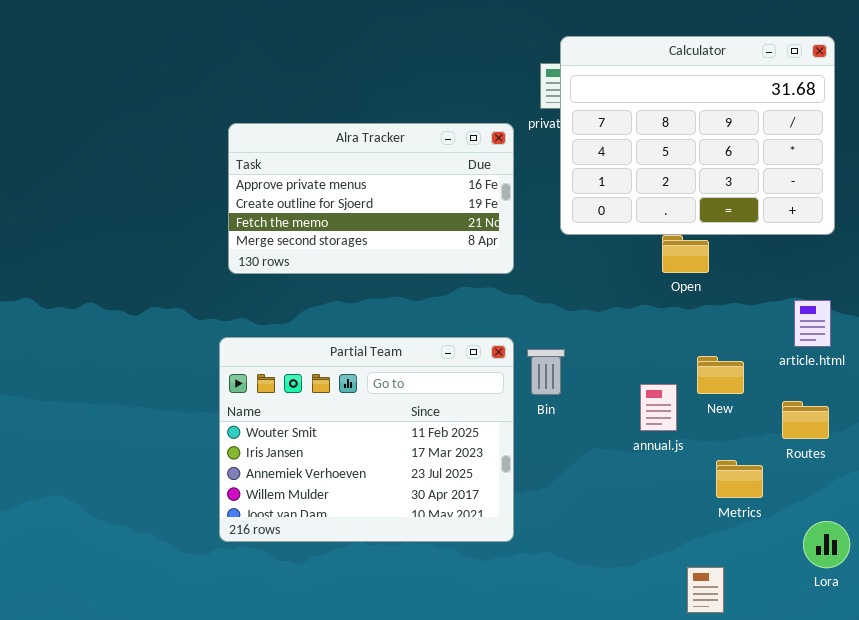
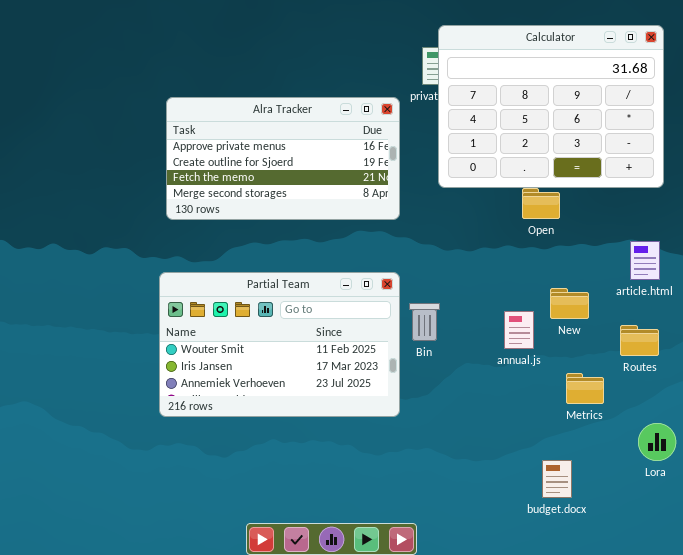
Partial Team: [219,337,514,542] -> [159,272,400,417], resized
Bin: [527,349,565,395] -> [409,303,440,341], moved

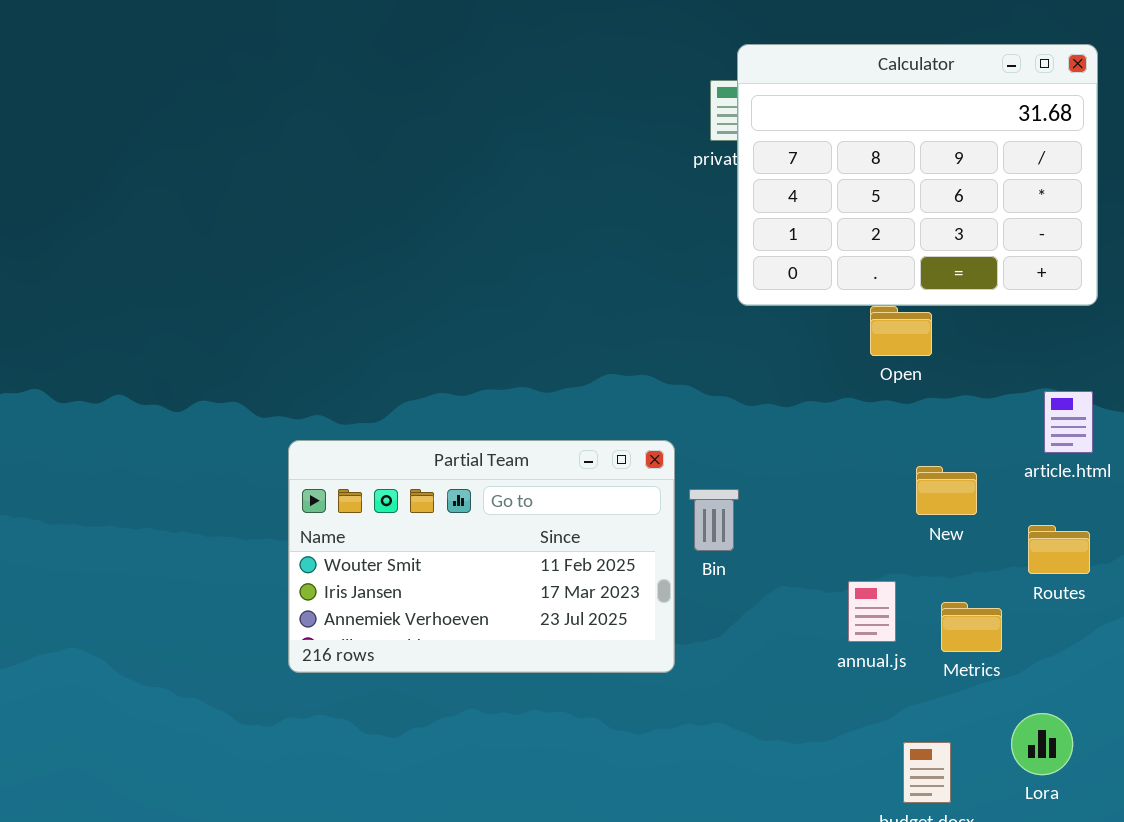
Alra Tracker: [166,97,400,220] -> none, closed
annual.js: [504,311,534,349] -> [848,581,896,642], moved
Lora: [638,423,676,461] -> [1011,713,1073,775], moved

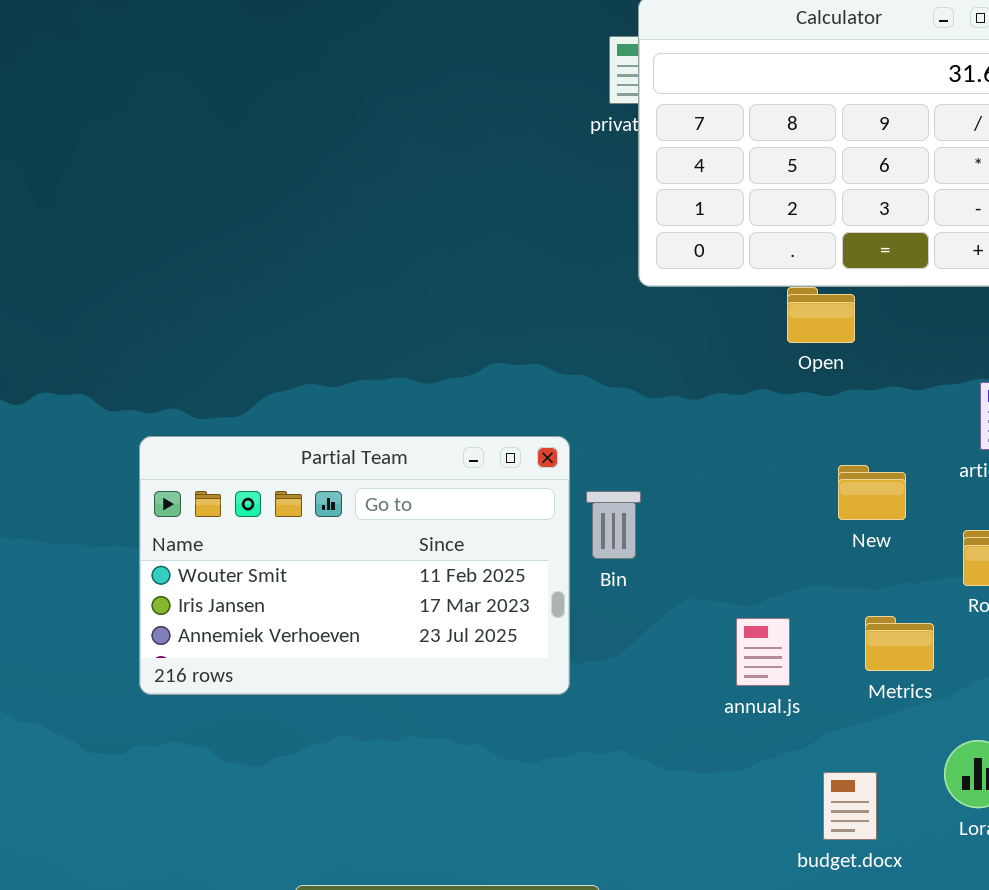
annual.js: [848,581,896,642] -> [736,618,790,686], moved

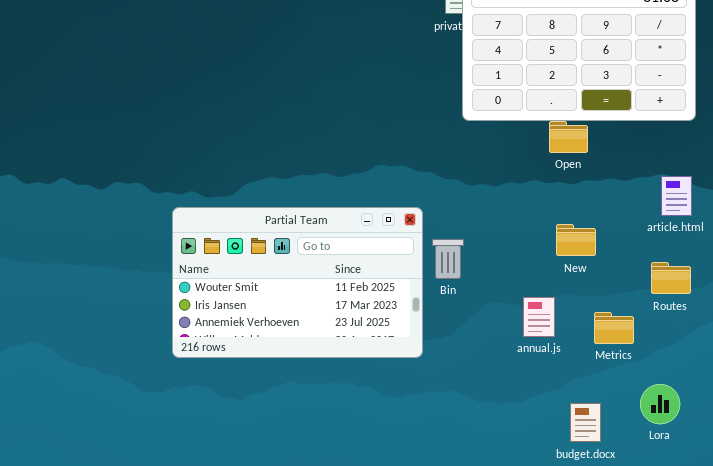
New: [838,465,906,520] -> [556,224,596,256], moved
annual.js: [736,618,790,686] -> [523,297,555,337], moved

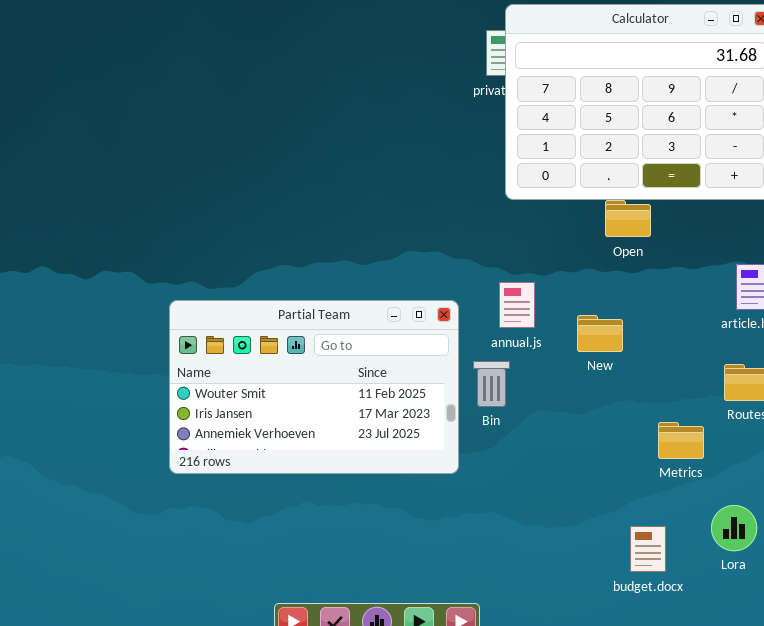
New: [556,224,596,256] -> [577,315,623,352], moved
Bin: [432,239,464,279] -> [473,361,510,407], moved
annual.js: [523,297,555,337] -> [499,282,535,328], moved

